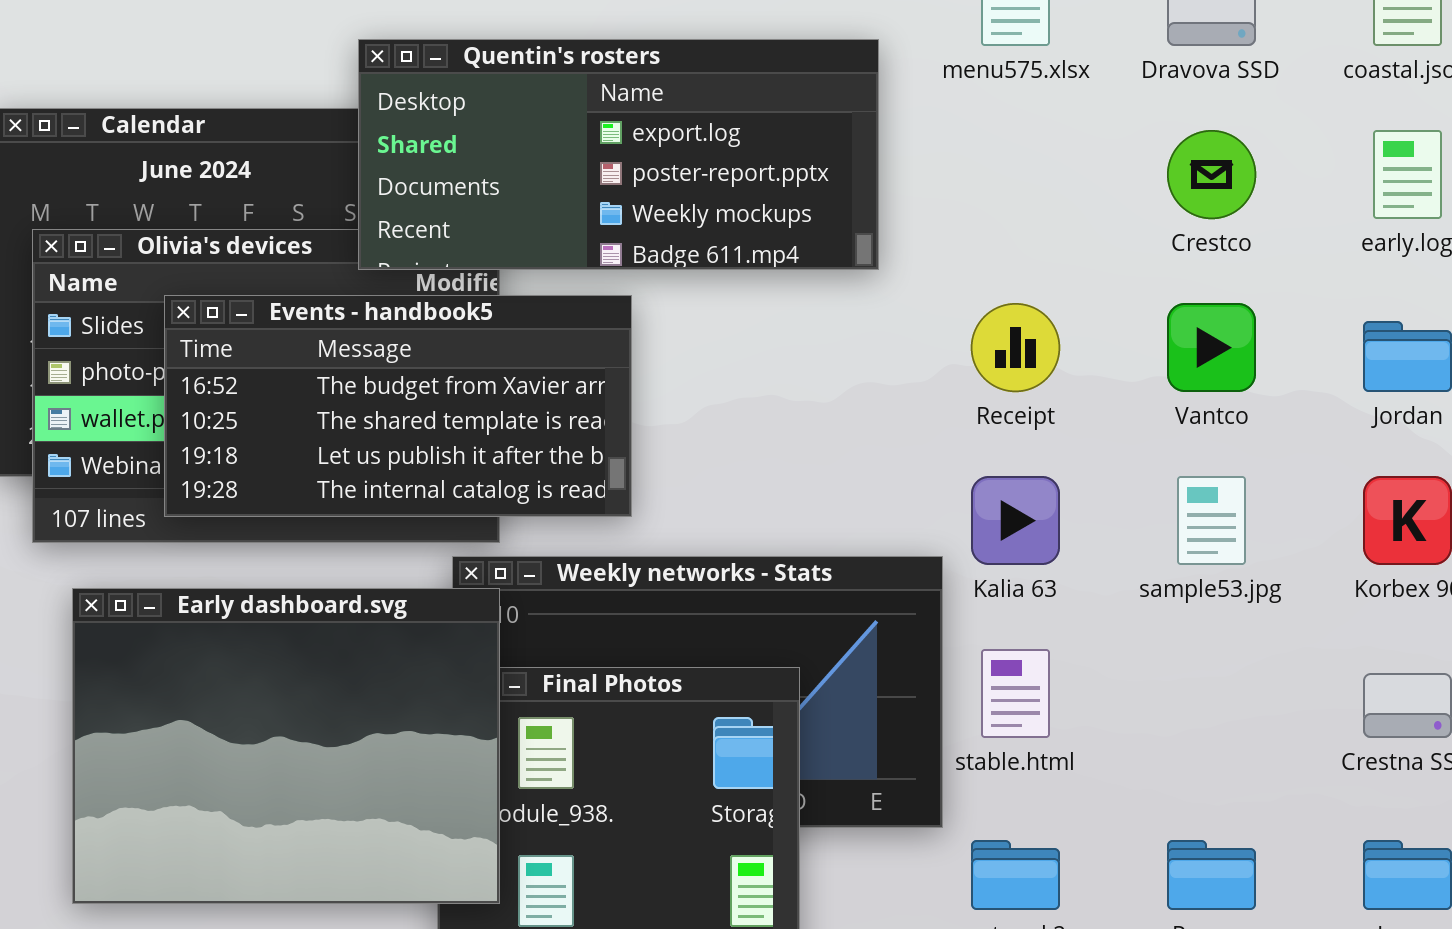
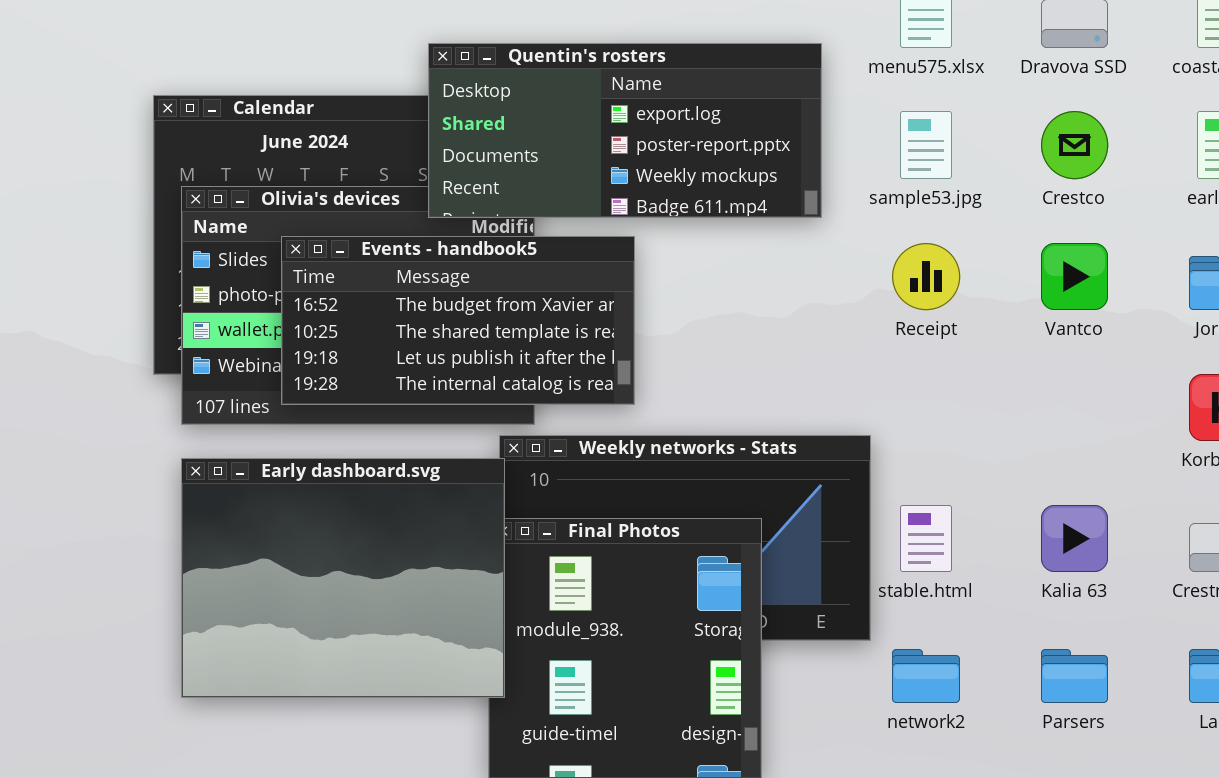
Kalia 63: [971,476,1060,565] -> [1041,505,1108,572], moved
sample53.jpg: [1177,476,1246,565] -> [900,111,952,179], moved
Early dashboard.svg: [72,588,500,904] -> [181,458,505,698], moved

